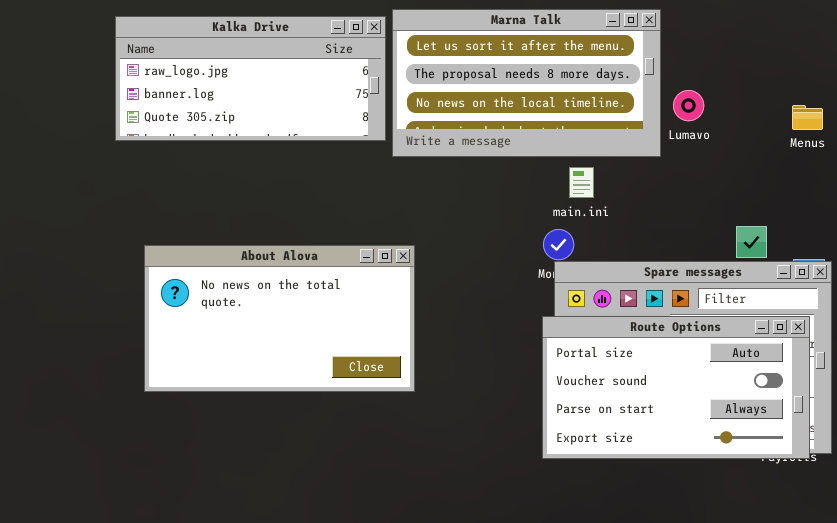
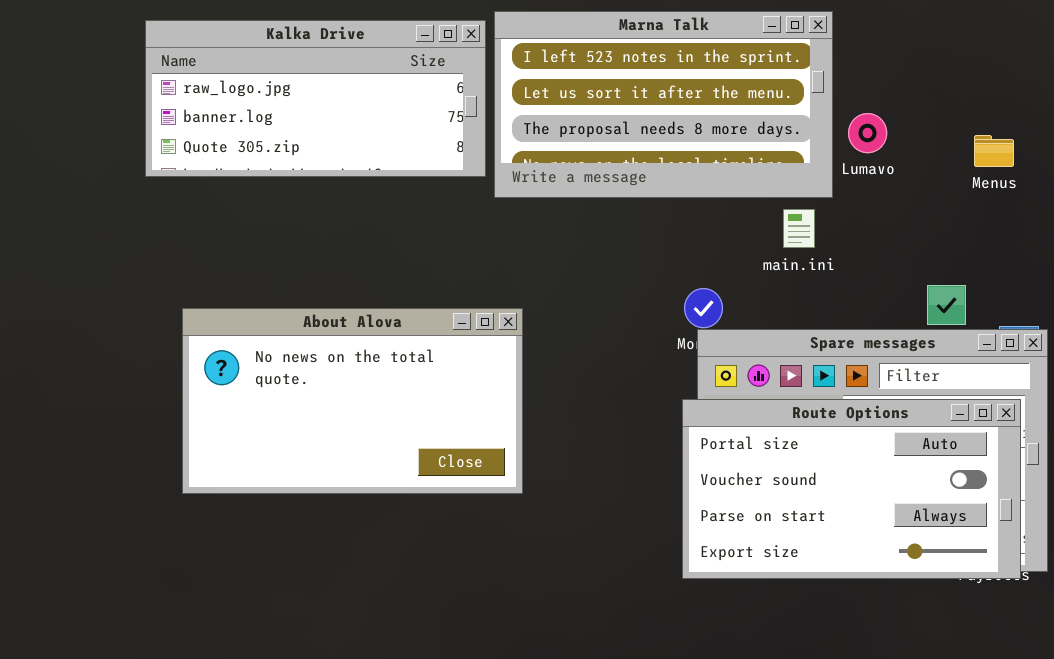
Marna Talk: [392,9,661,157] -> [494,11,833,198], scrolled up 1 row
Menus: [792,105,823,130] -> [974,135,1014,167], moved
main.ini: [569,167,594,198] -> [783,209,815,248], moved

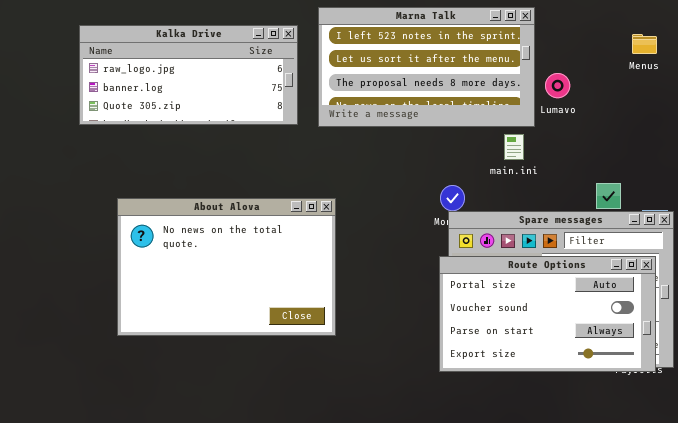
Kalka Drive: [145,20,486,177] -> [79,25,298,125], moved
Menus: [974,135,1014,167] -> [632,34,657,54], moved
About Alova: [182,308,523,494] -> [117,198,336,336], resized

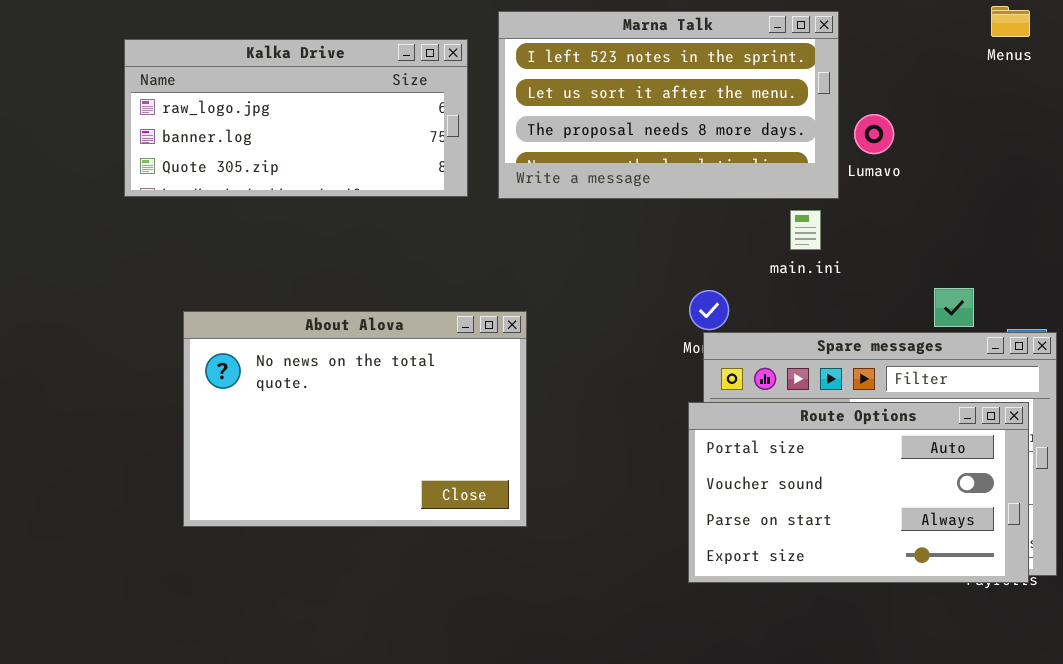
Menus: [632,34,657,54] -> [991,6,1030,37], moved

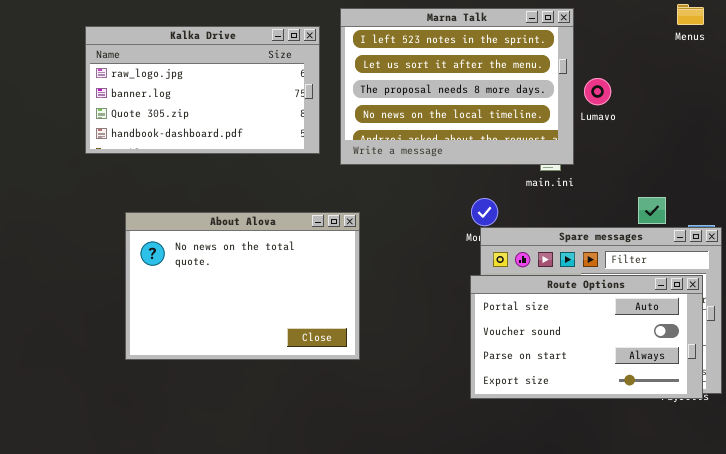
Marna Talk: [498,11,839,199] -> [340,8,574,165], resized
Kalka Drive: [124,39,468,197] -> [85,26,320,154], resized

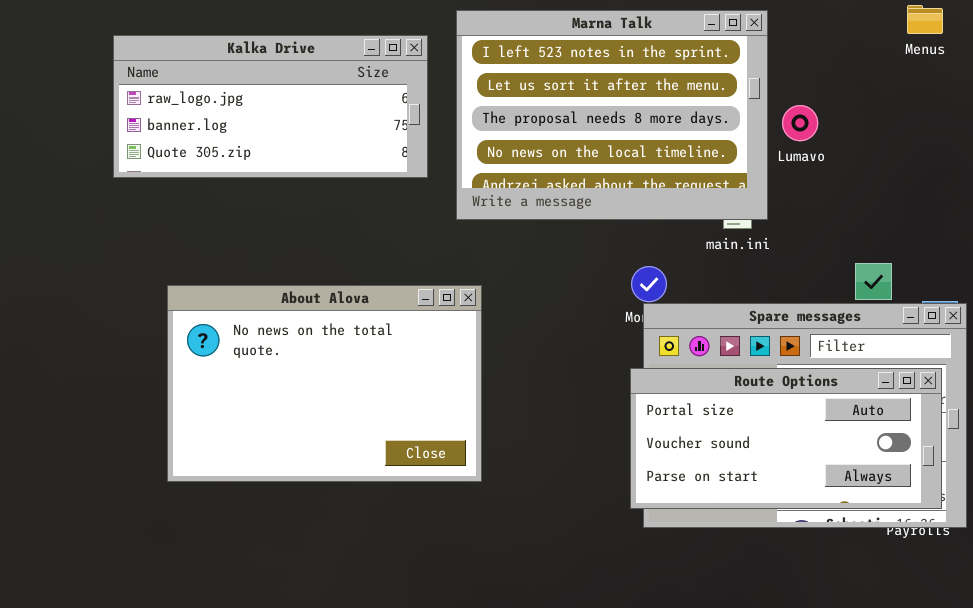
Kalka Drive: [85,26,320,154] -> [113,35,428,178], resized
Route Options: [470,275,703,399] -> [630,368,942,509], resized

